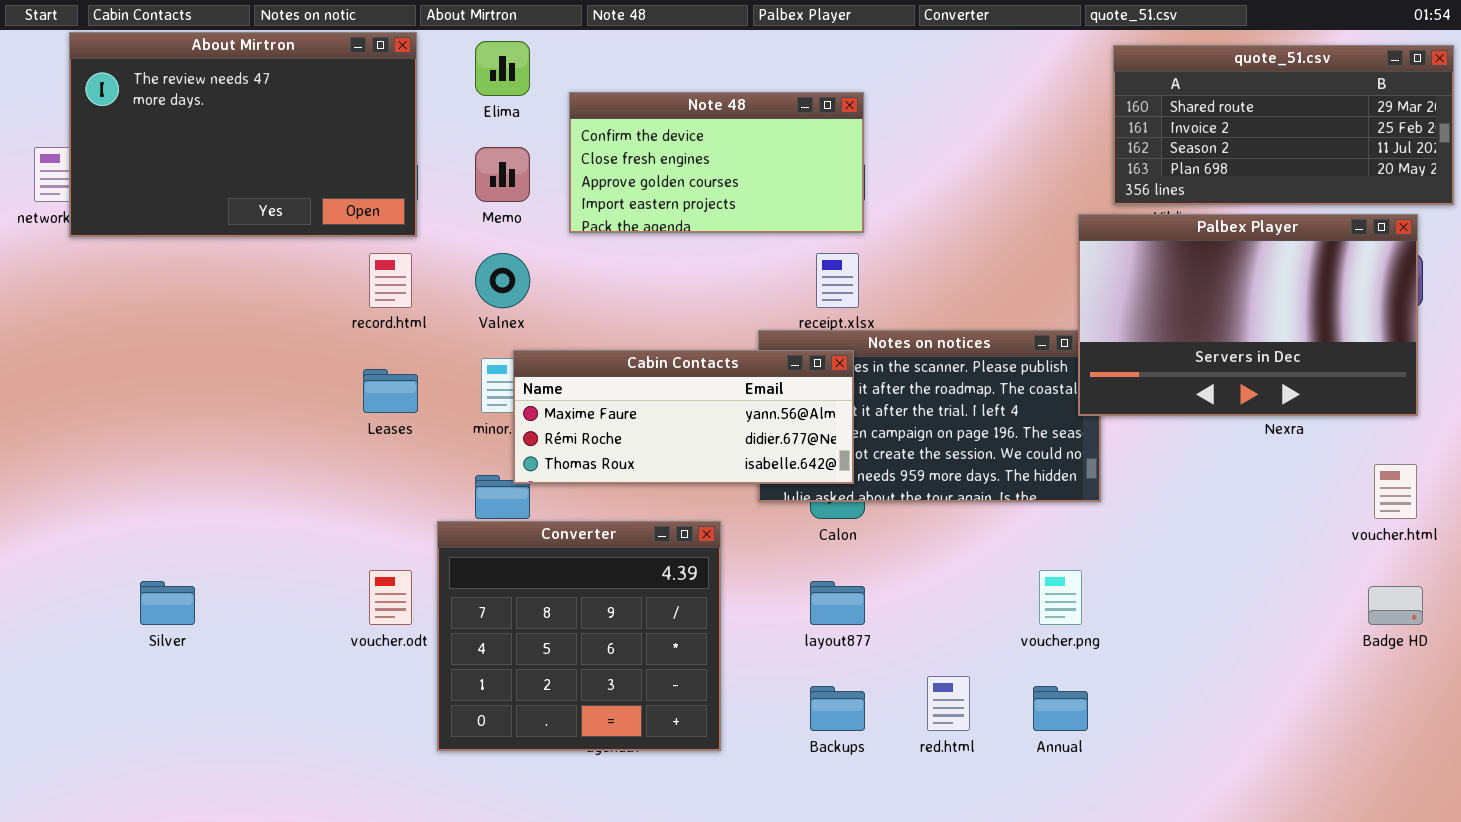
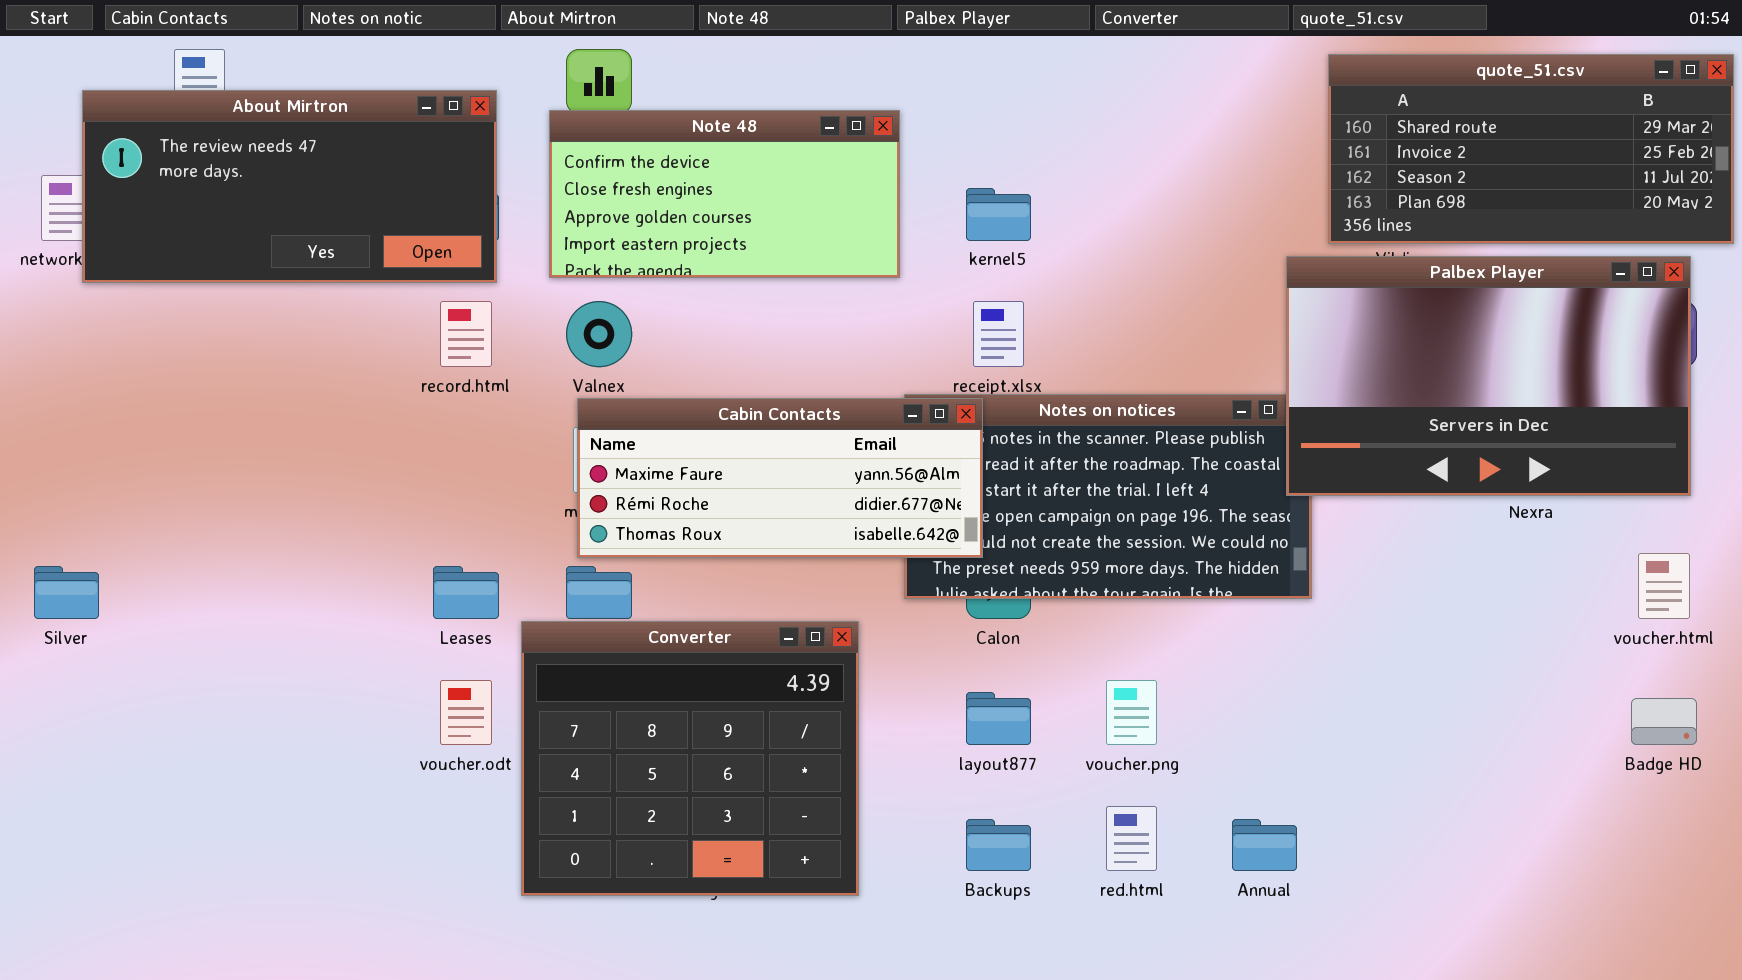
About Mirtron: [69,32,417,237] -> [82,90,497,283], resized
Note 48: [569,92,864,233] -> [549,110,900,278], moved
Cabin Contacts: [513,350,854,484] -> [577,398,983,558], moved
Leases: [363,369,418,413] -> [433,566,499,619], moved
voucher.png: [1039,570,1082,625] -> [1106,680,1157,745], moved
Silver: [140,581,195,625] -> [34,566,99,619], moved

